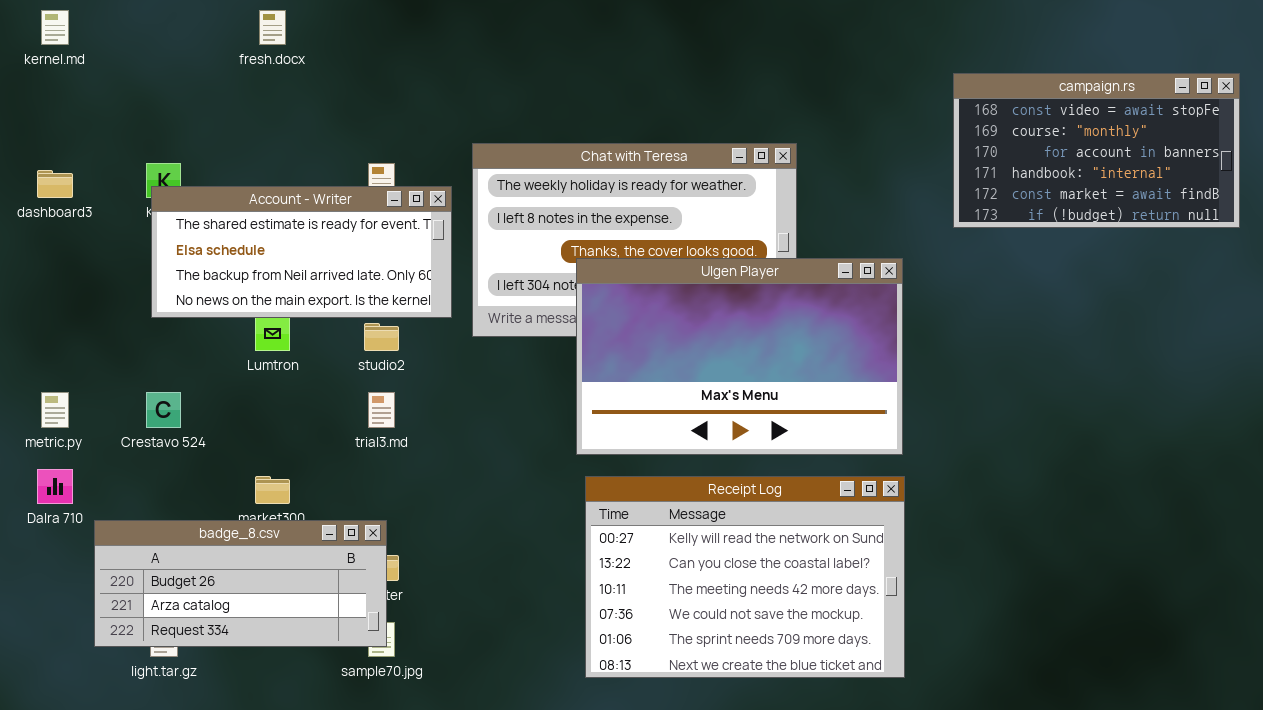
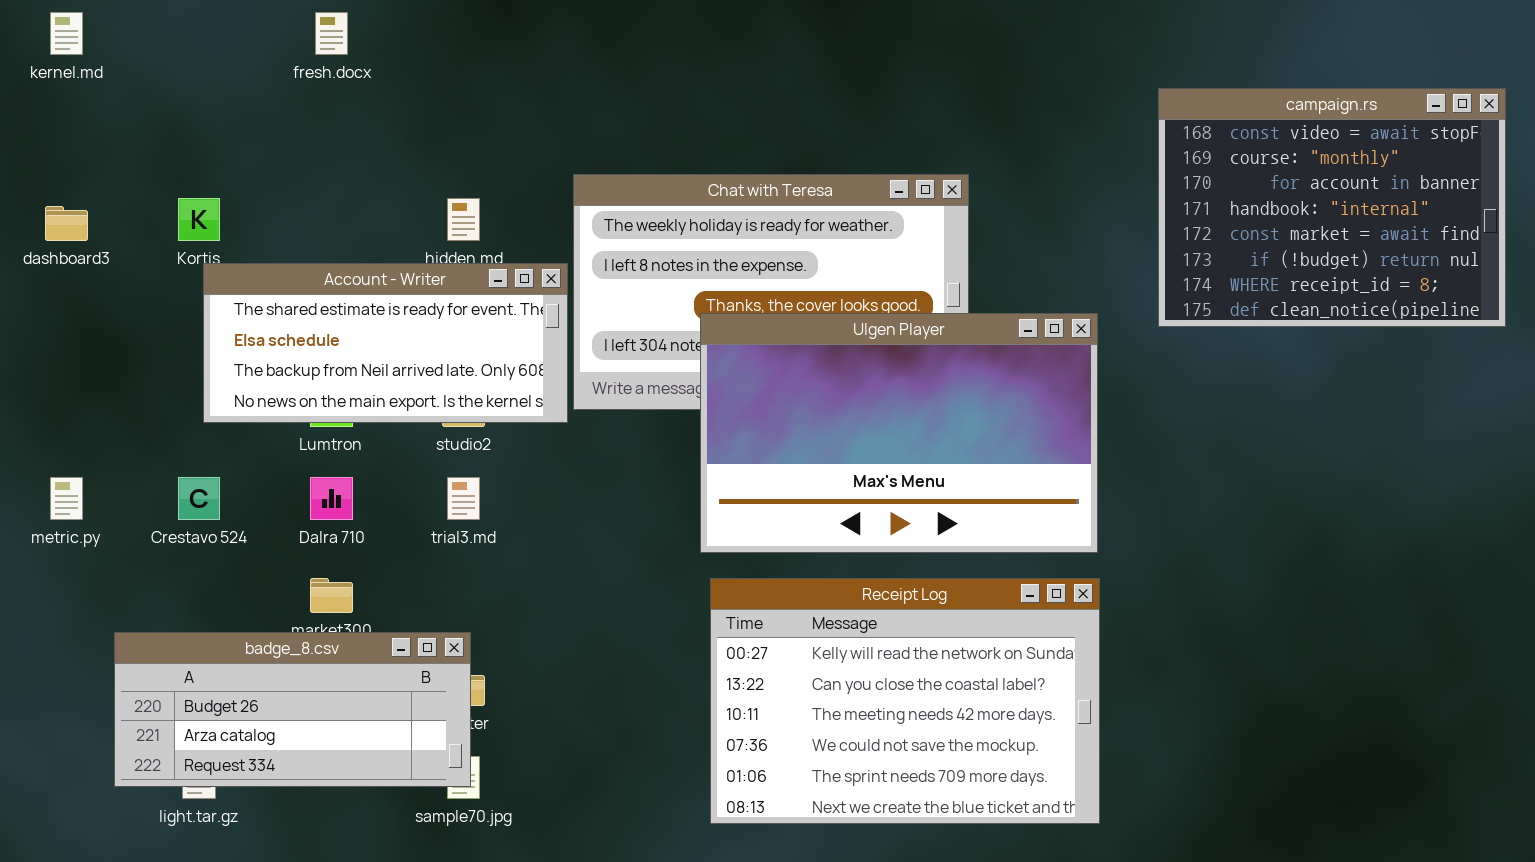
campaign.rs: [953,73,1240,228] -> [1158,88,1506,327], resized
Account - Writer: [151,186,452,318] -> [203,263,568,423], moved
Dalra 710: [37,469,73,504] -> [310,477,353,520], moved

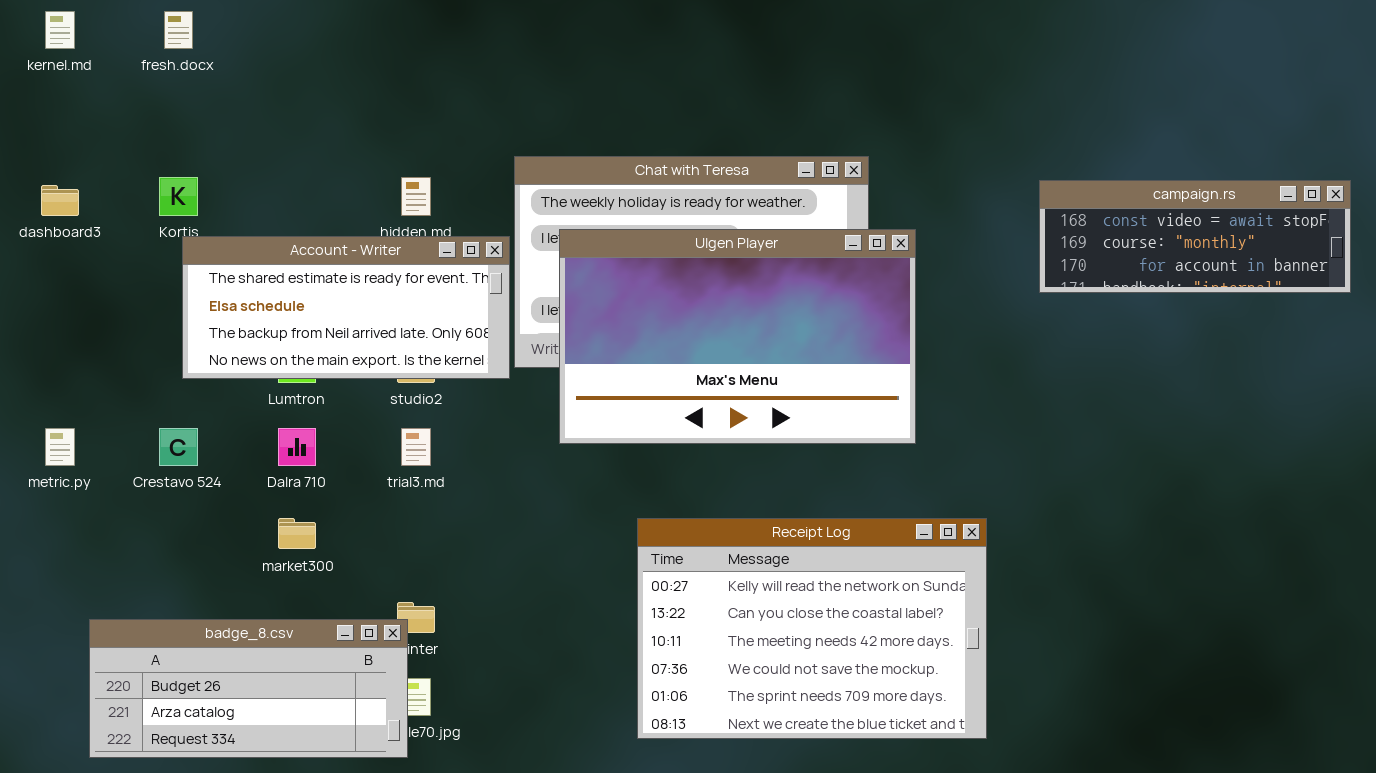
fresh.docx: [315,12,348,55] -> [164,11,193,49], moved
campaign.rs: [1158,88,1506,327] -> [1039,180,1351,293], resized
Ulgen Player: [700,313,1098,553] -> [559,229,916,444], moved
badge_8.csv: [114,632,471,787] -> [89,619,408,758], moved

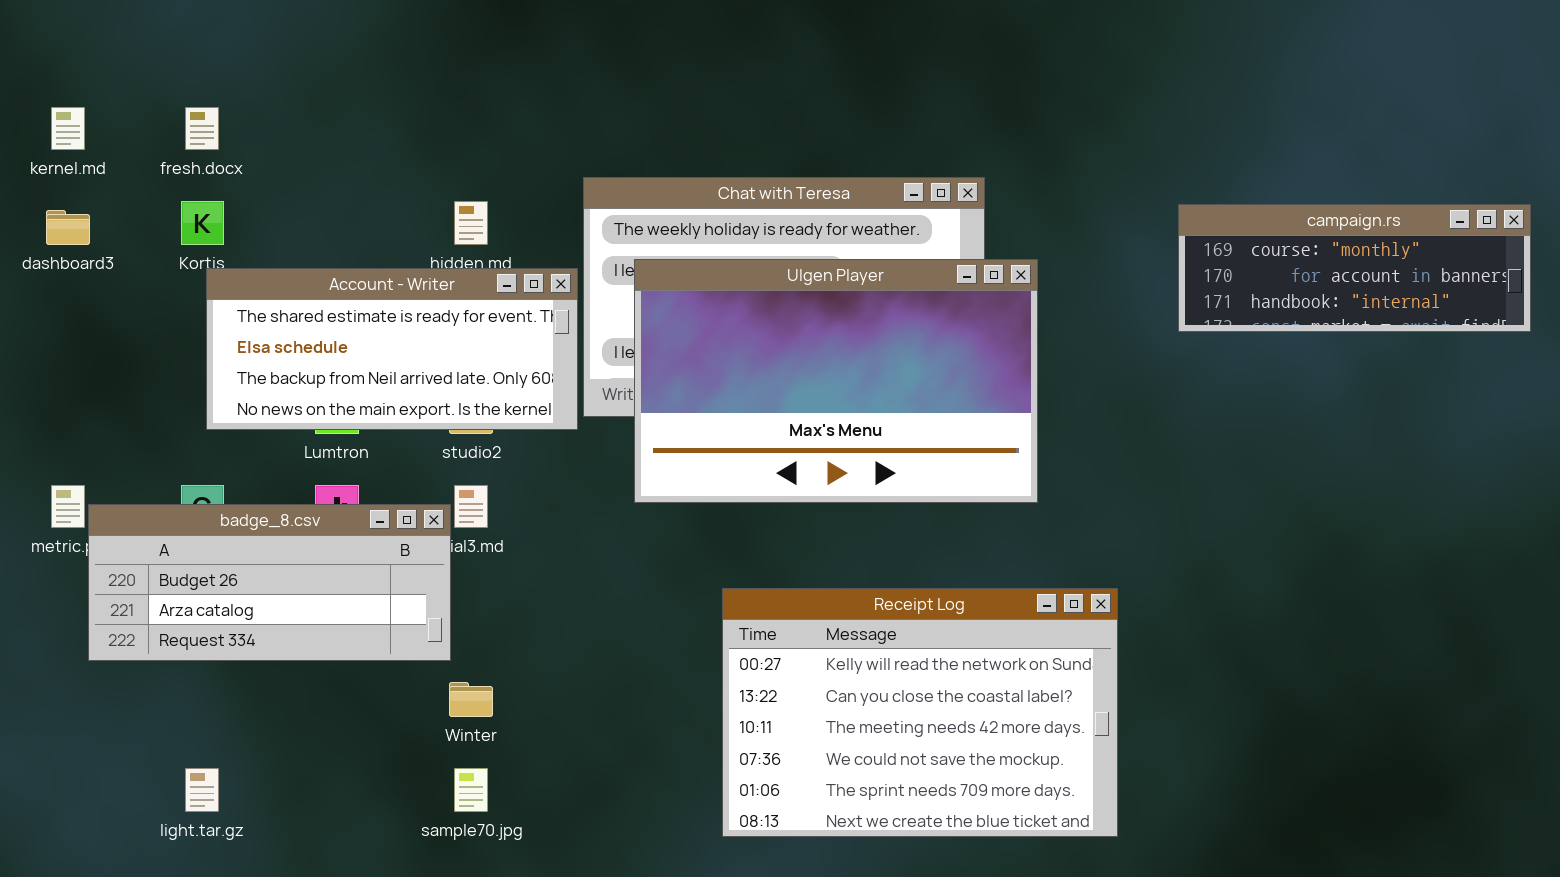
kernel.md: [45,11,75,49] -> [51,107,85,150], moved
fresh.docx: [164,11,193,49] -> [185,107,219,150], moved
campaign.rs: [1039,180,1351,293] -> [1178,204,1531,332], scrolled down 1 row
badge_8.csv: [89,619,408,758] -> [88,504,451,661], moved

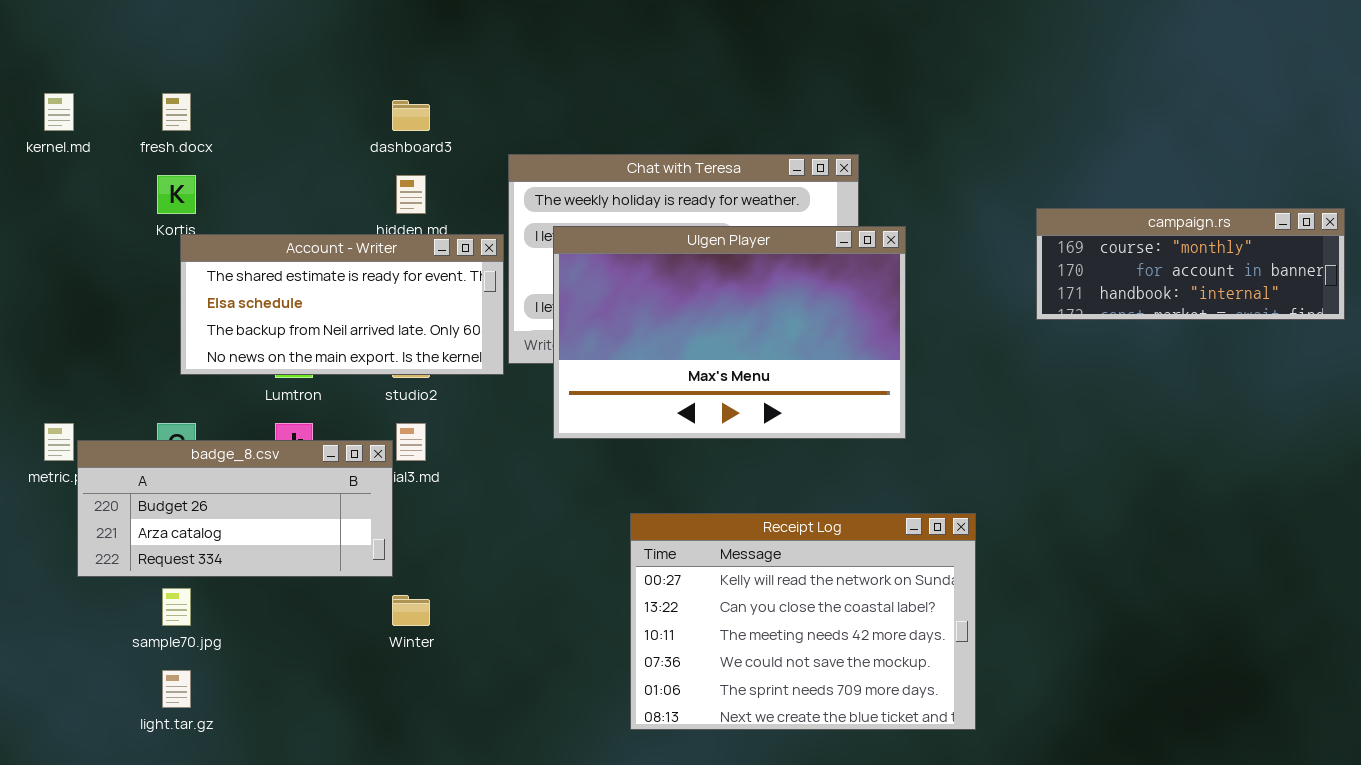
campaign.rs: [1178,204,1531,332] -> [1036,208,1345,320], moved
dashboard3: [46,210,90,245] -> [392,100,430,131], moved
sample70.jpg: [454,768,488,812] -> [162,588,191,626], moved

